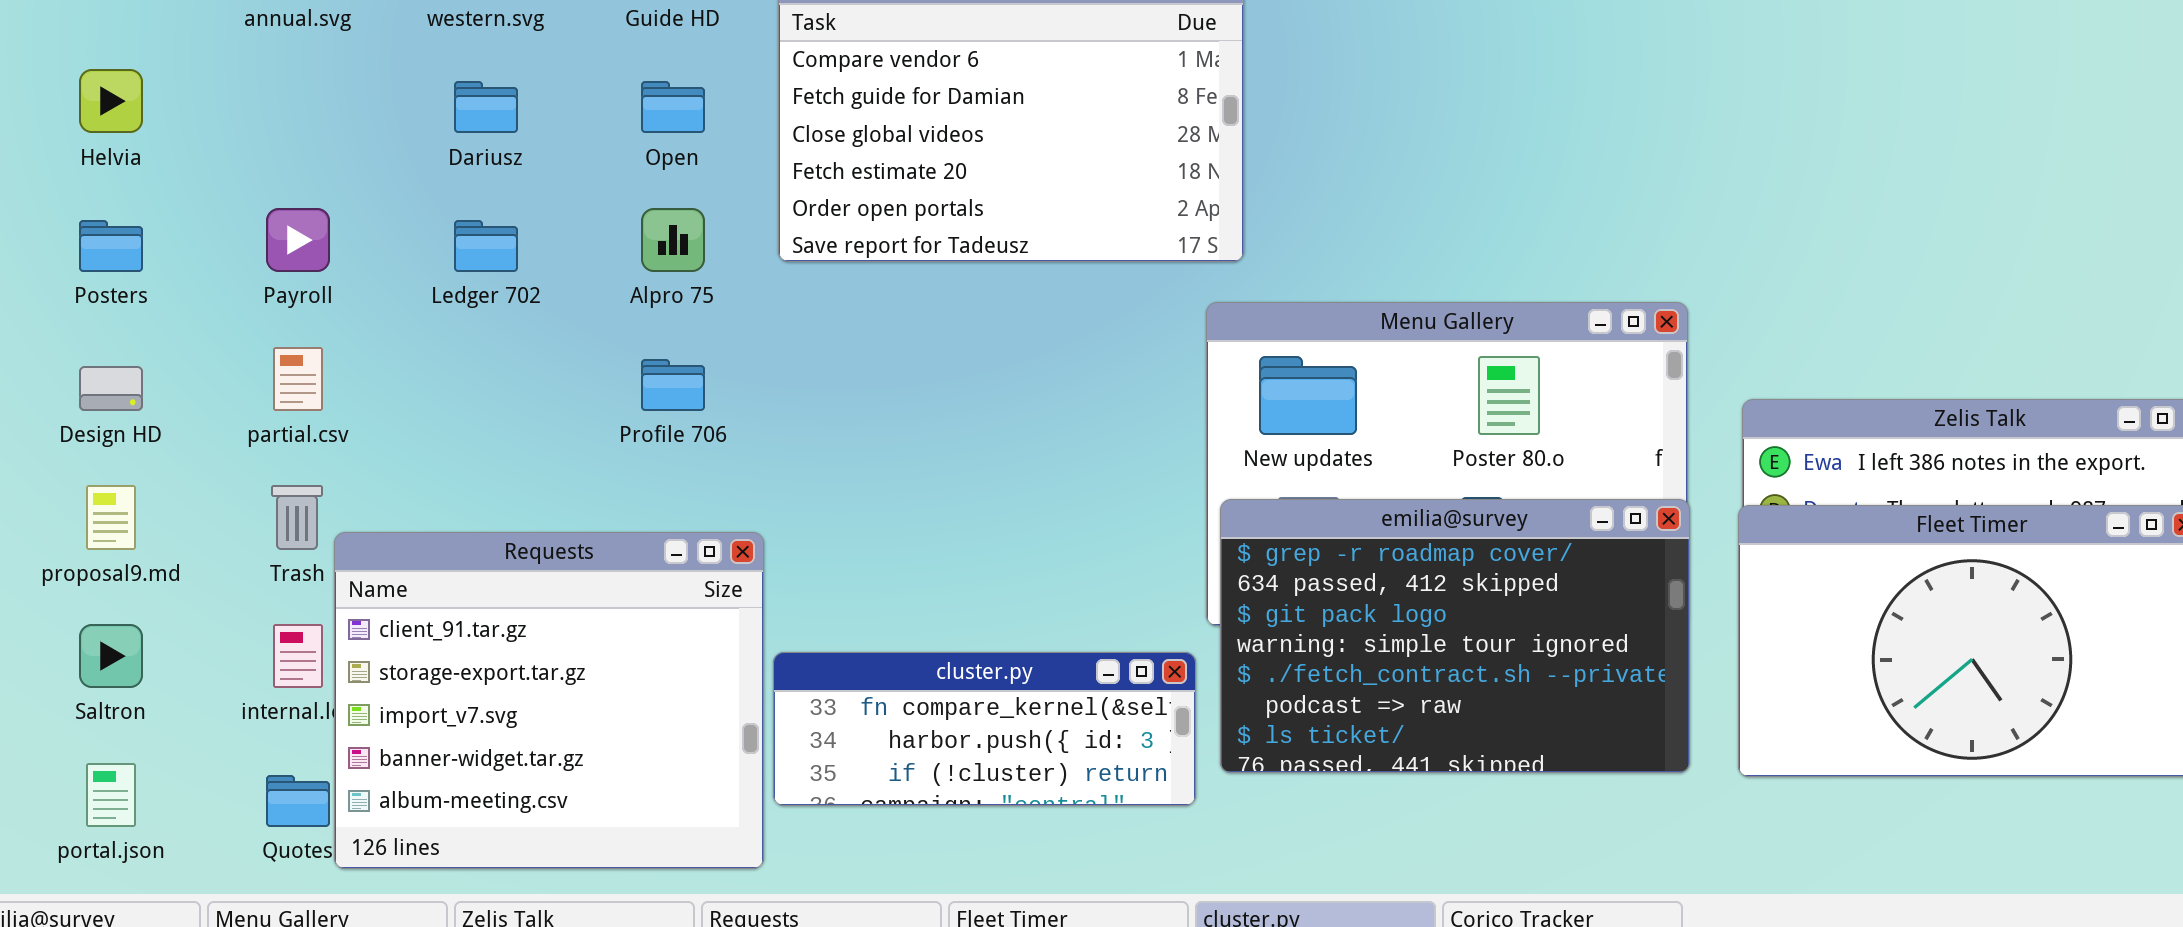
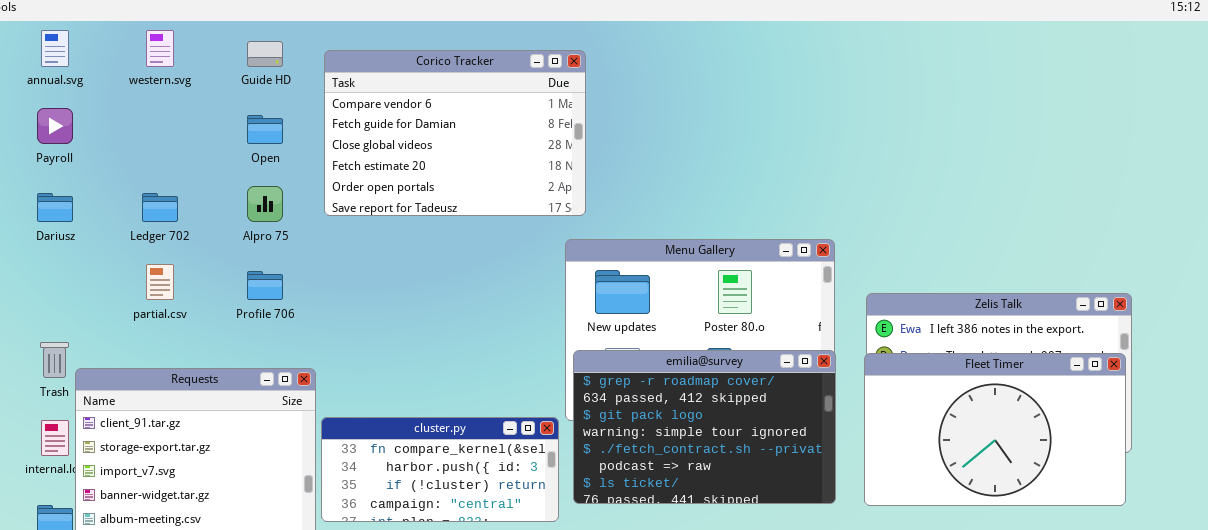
Dariusz: [454,81,518,133] -> [37,193,73,222], moved
Payroll: [266,208,330,272] -> [37,108,73,144], moved
partial.csv: [273,347,323,411] -> [146,264,174,300], moved
cluster.py: [773,652,1196,806] -> [321,417,559,522], resized

